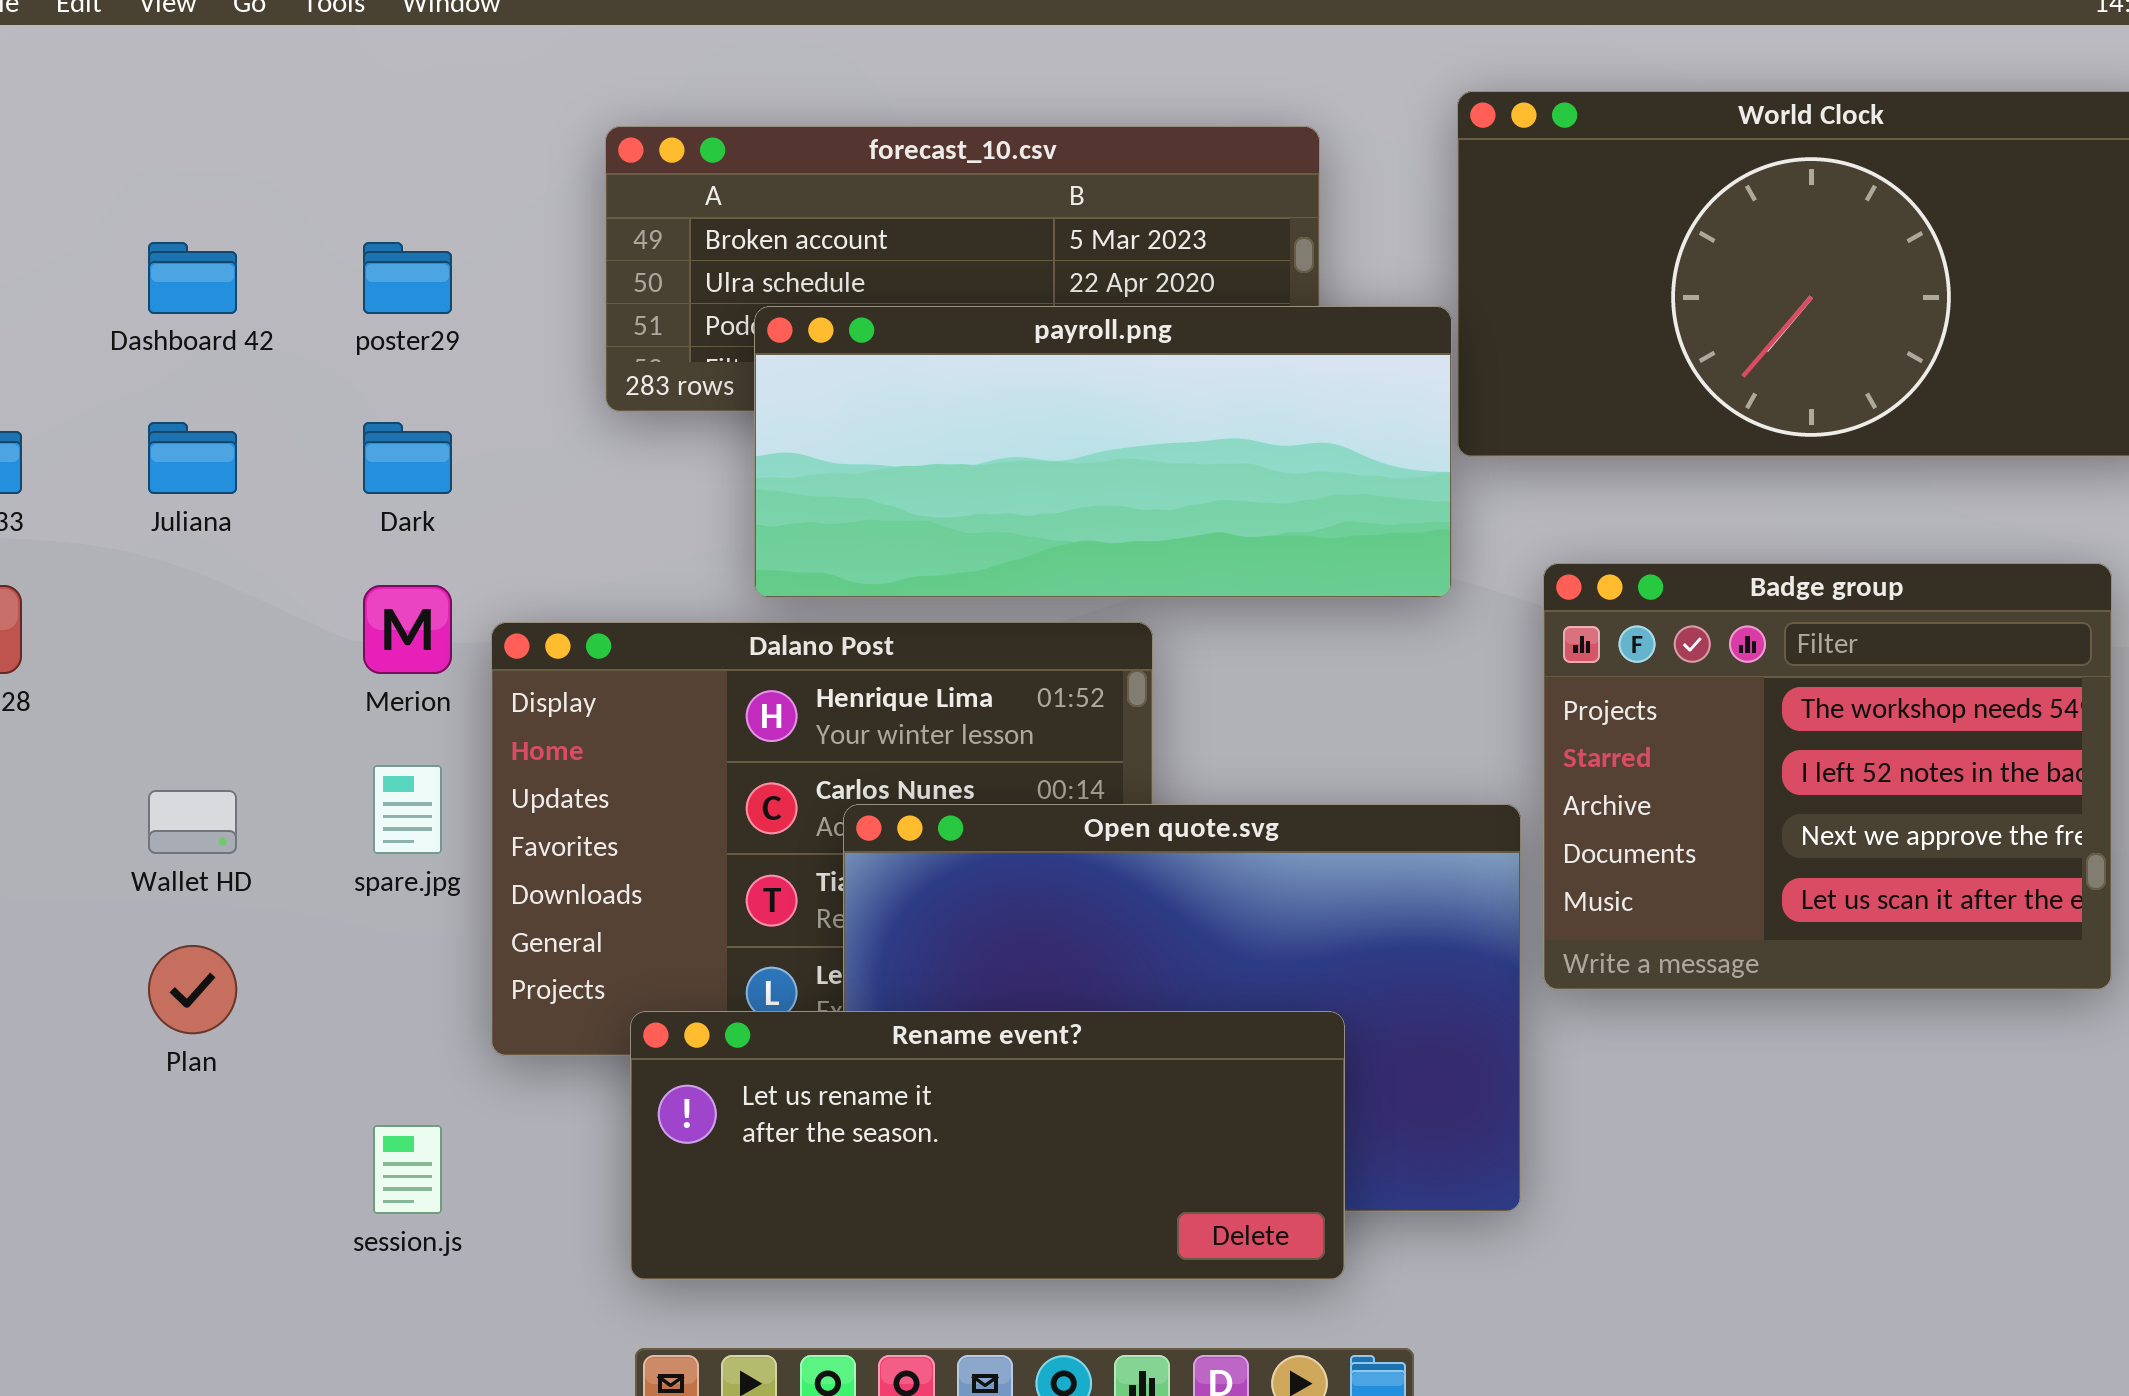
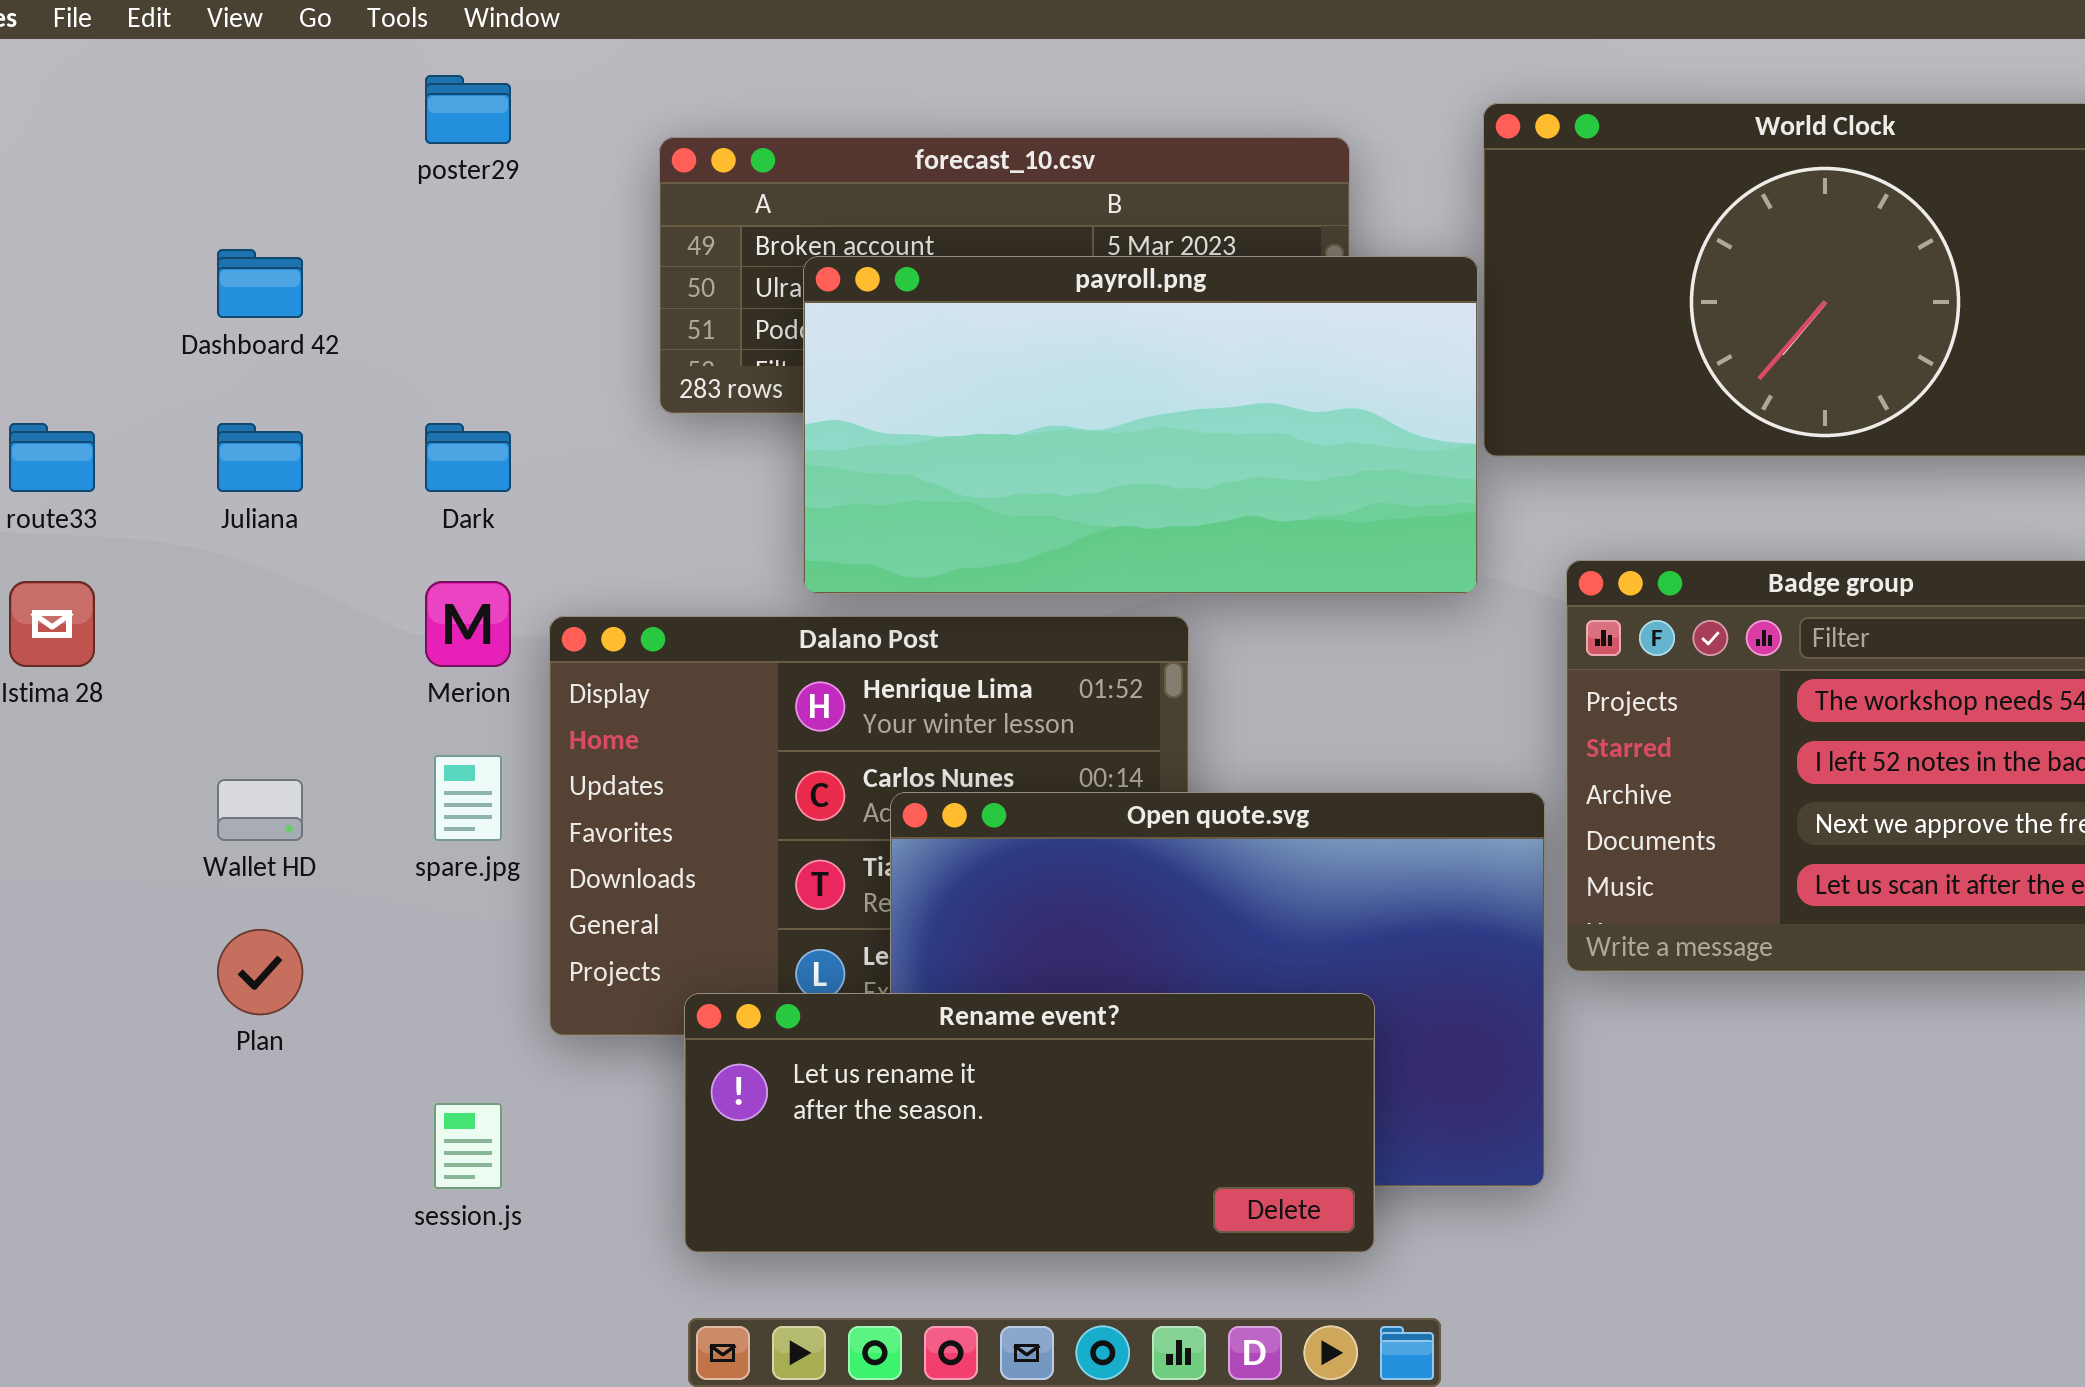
poster29: [363,242,452,314] -> [425,75,511,144], moved
payroll.png: [754,306,1452,598] -> [803,256,1478,594], resized

